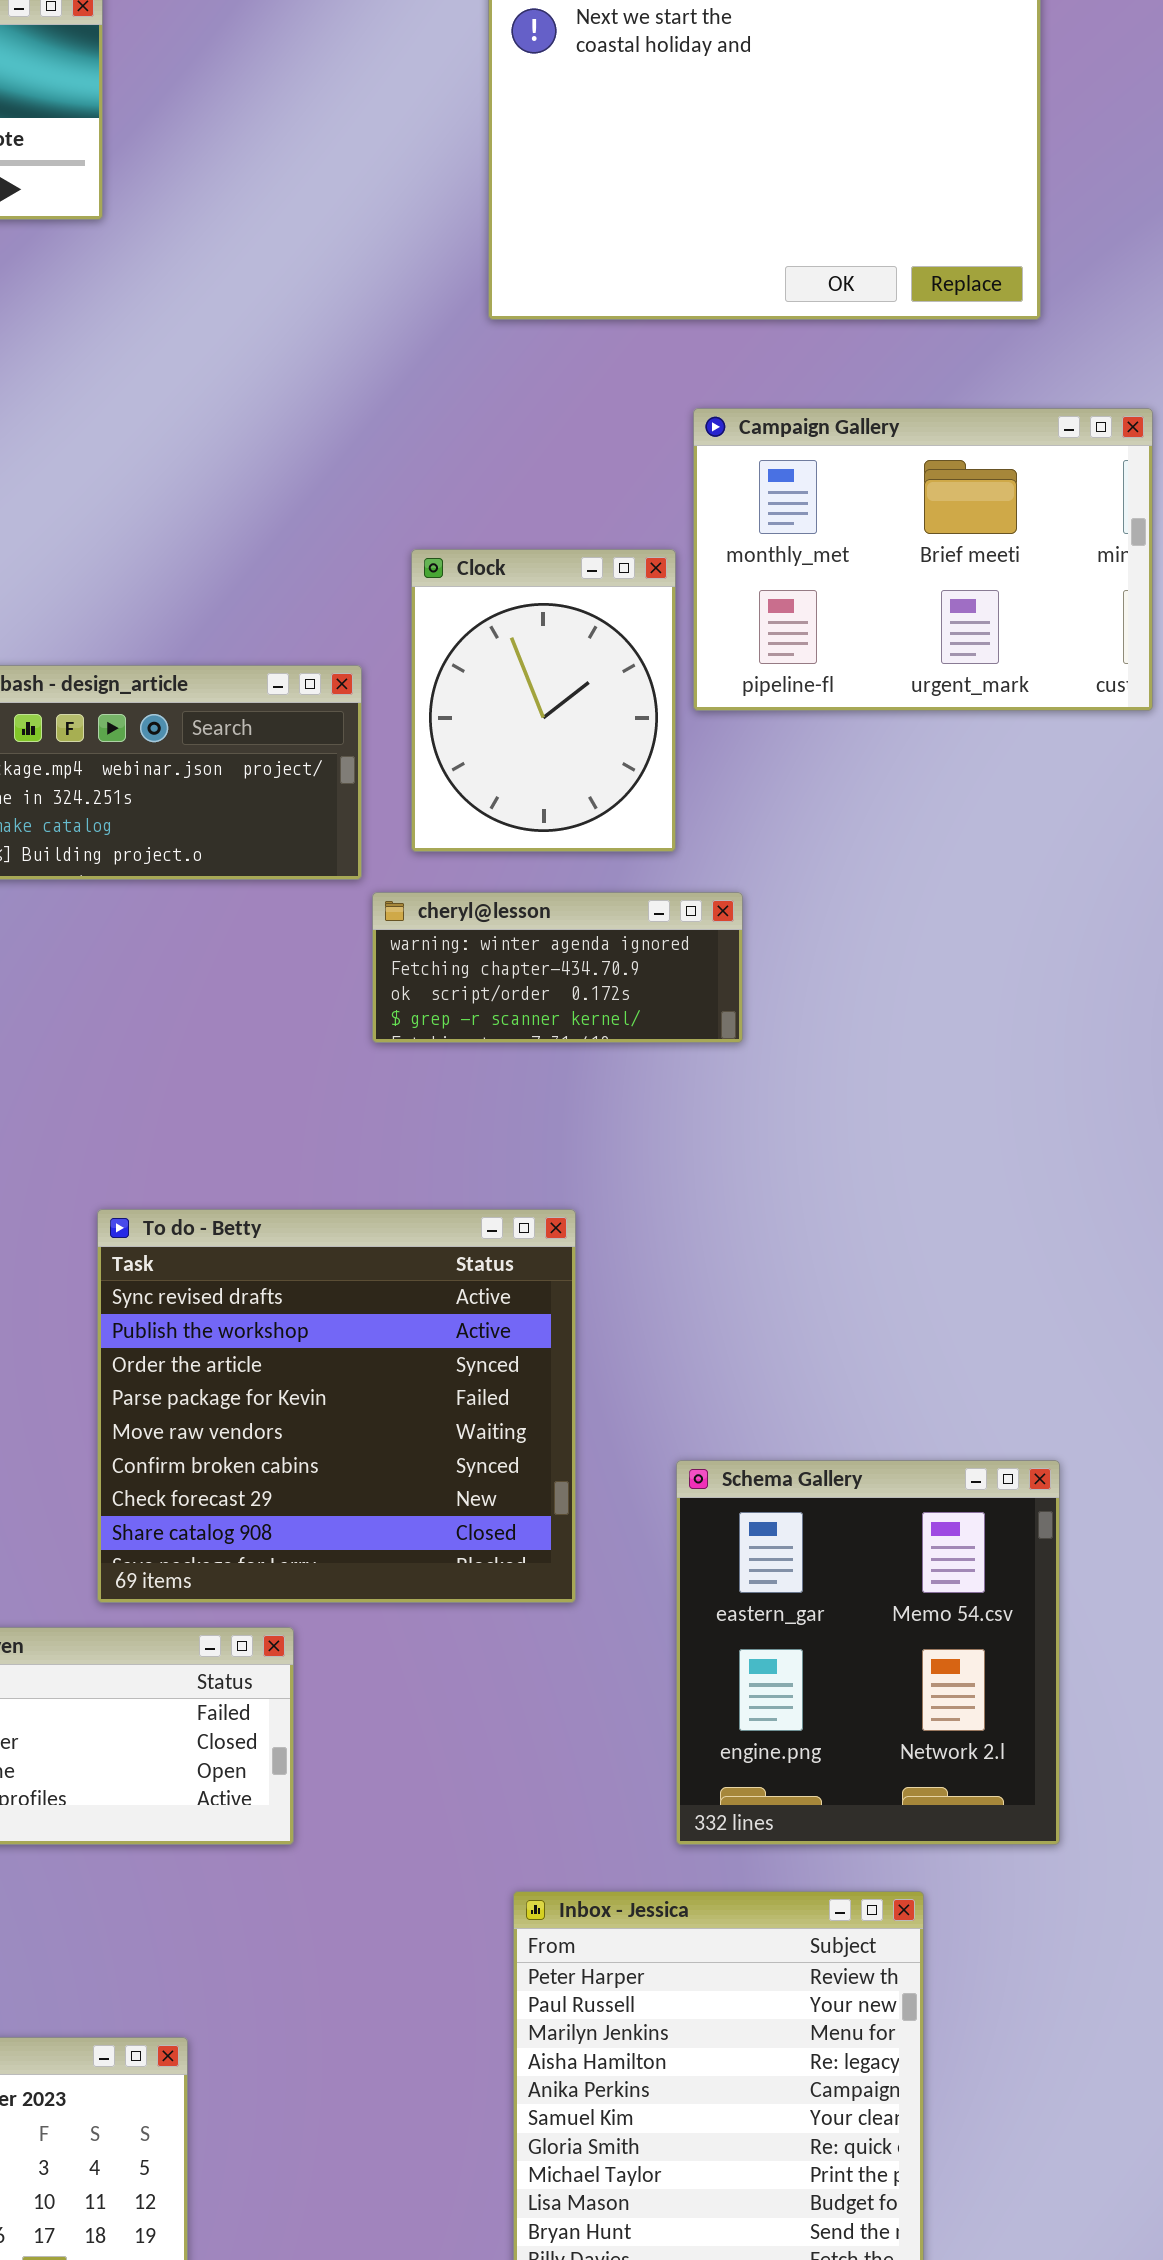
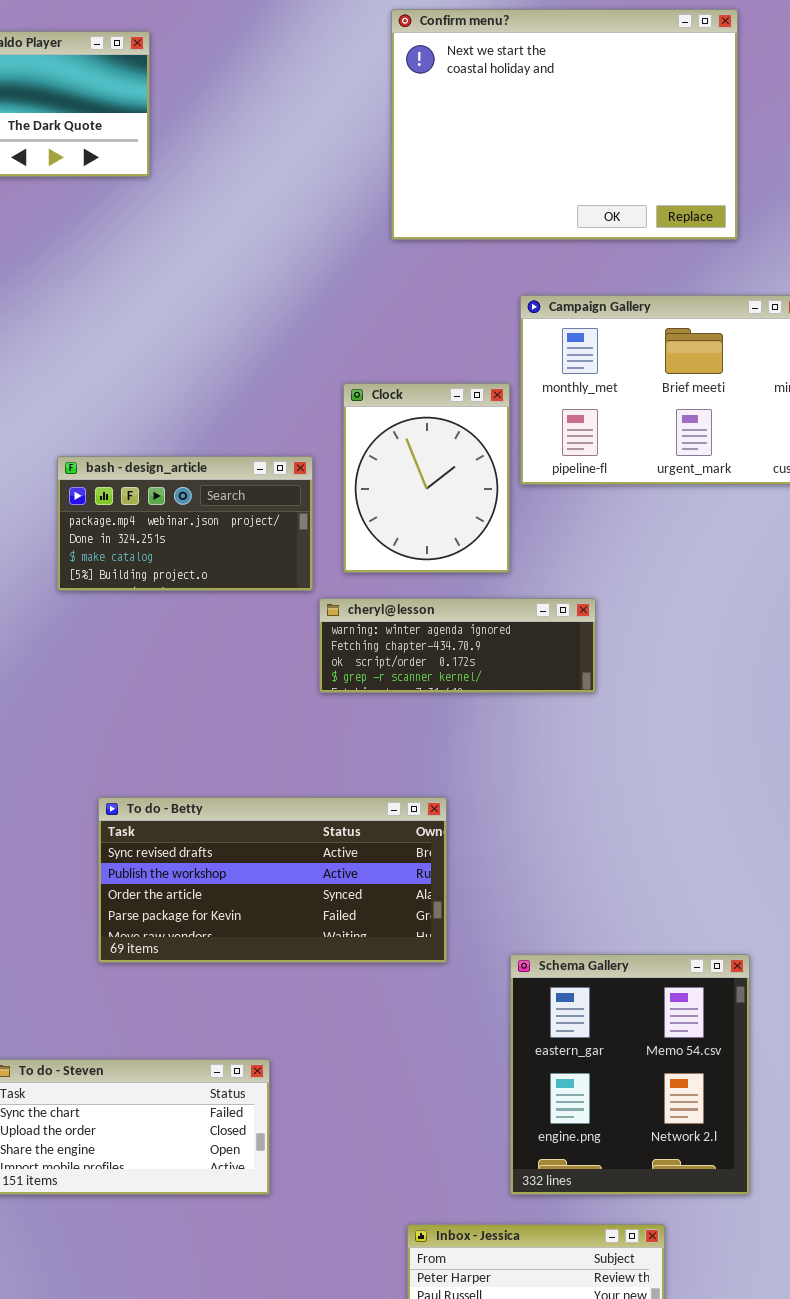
cheryl@lesson: [372,892,743,1043] -> [319,598,596,693], resized
To do - Betty: [97,1209,576,1603] -> [98,797,447,963], resized

